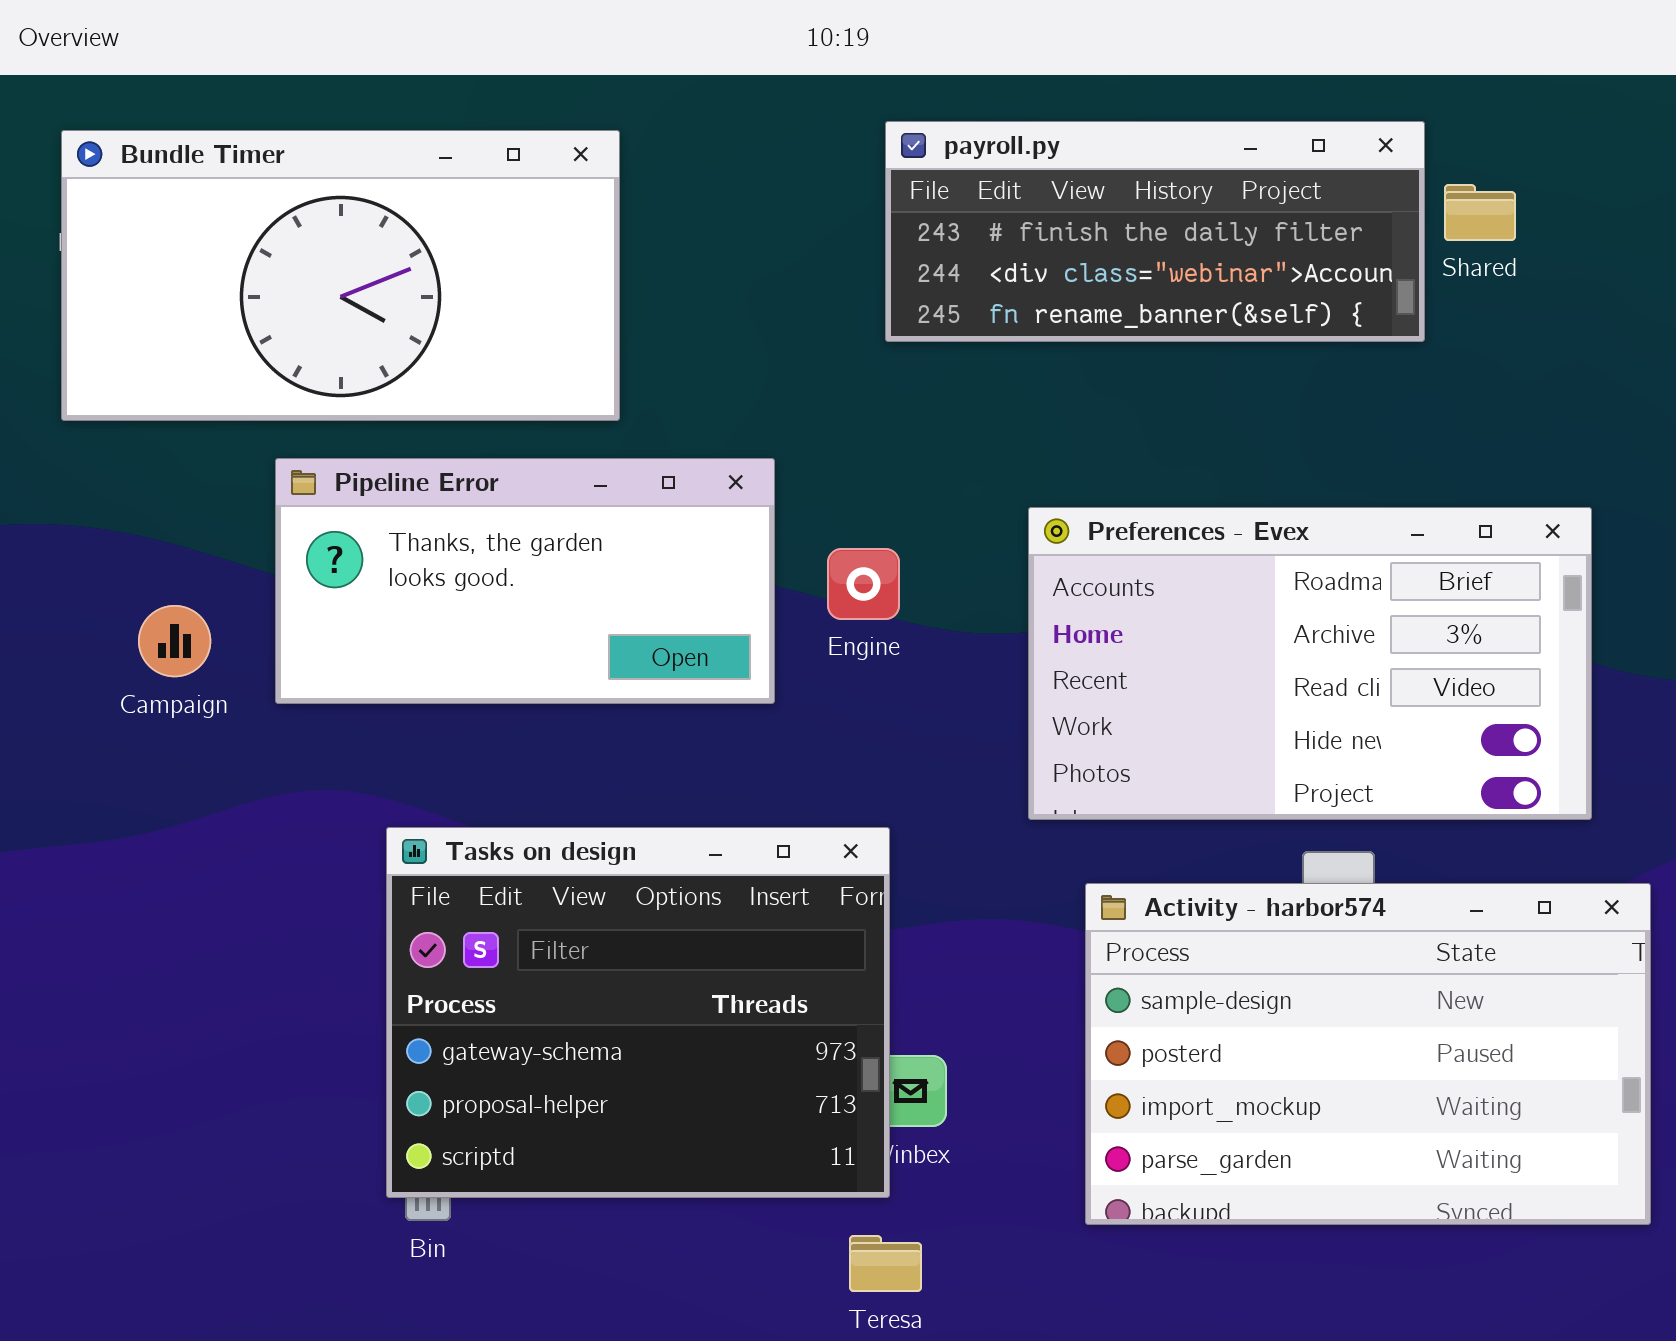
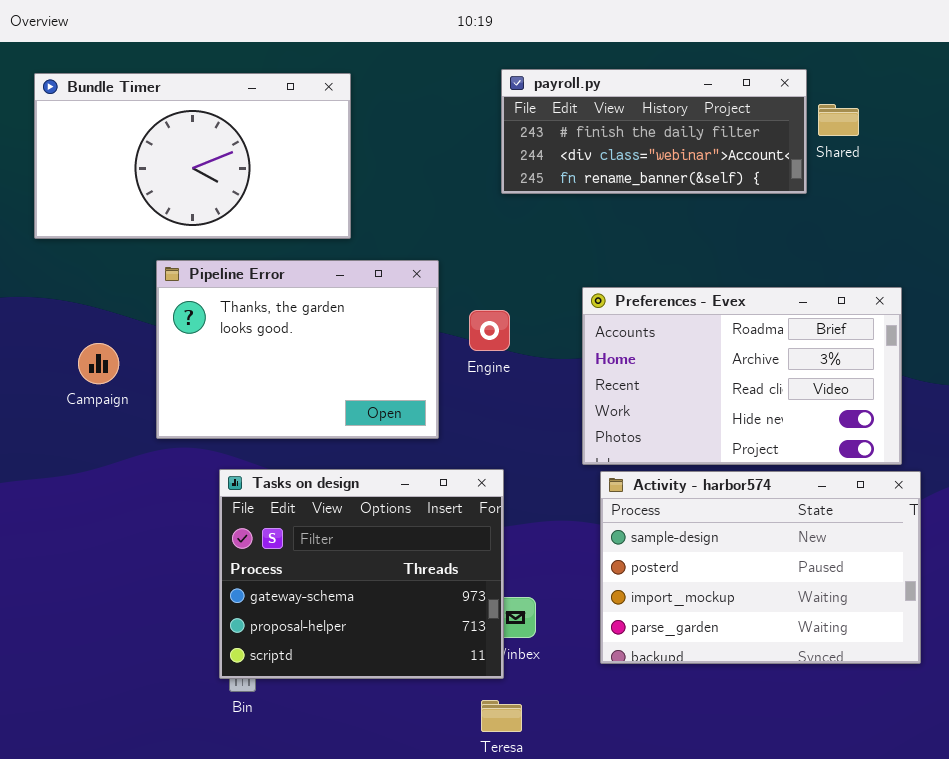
Pipeline Error: [275,458,775,704] -> [156,260,439,439], resized
Activity - harbor574: [1085,883,1651,1225] -> [600,471,921,664], moved

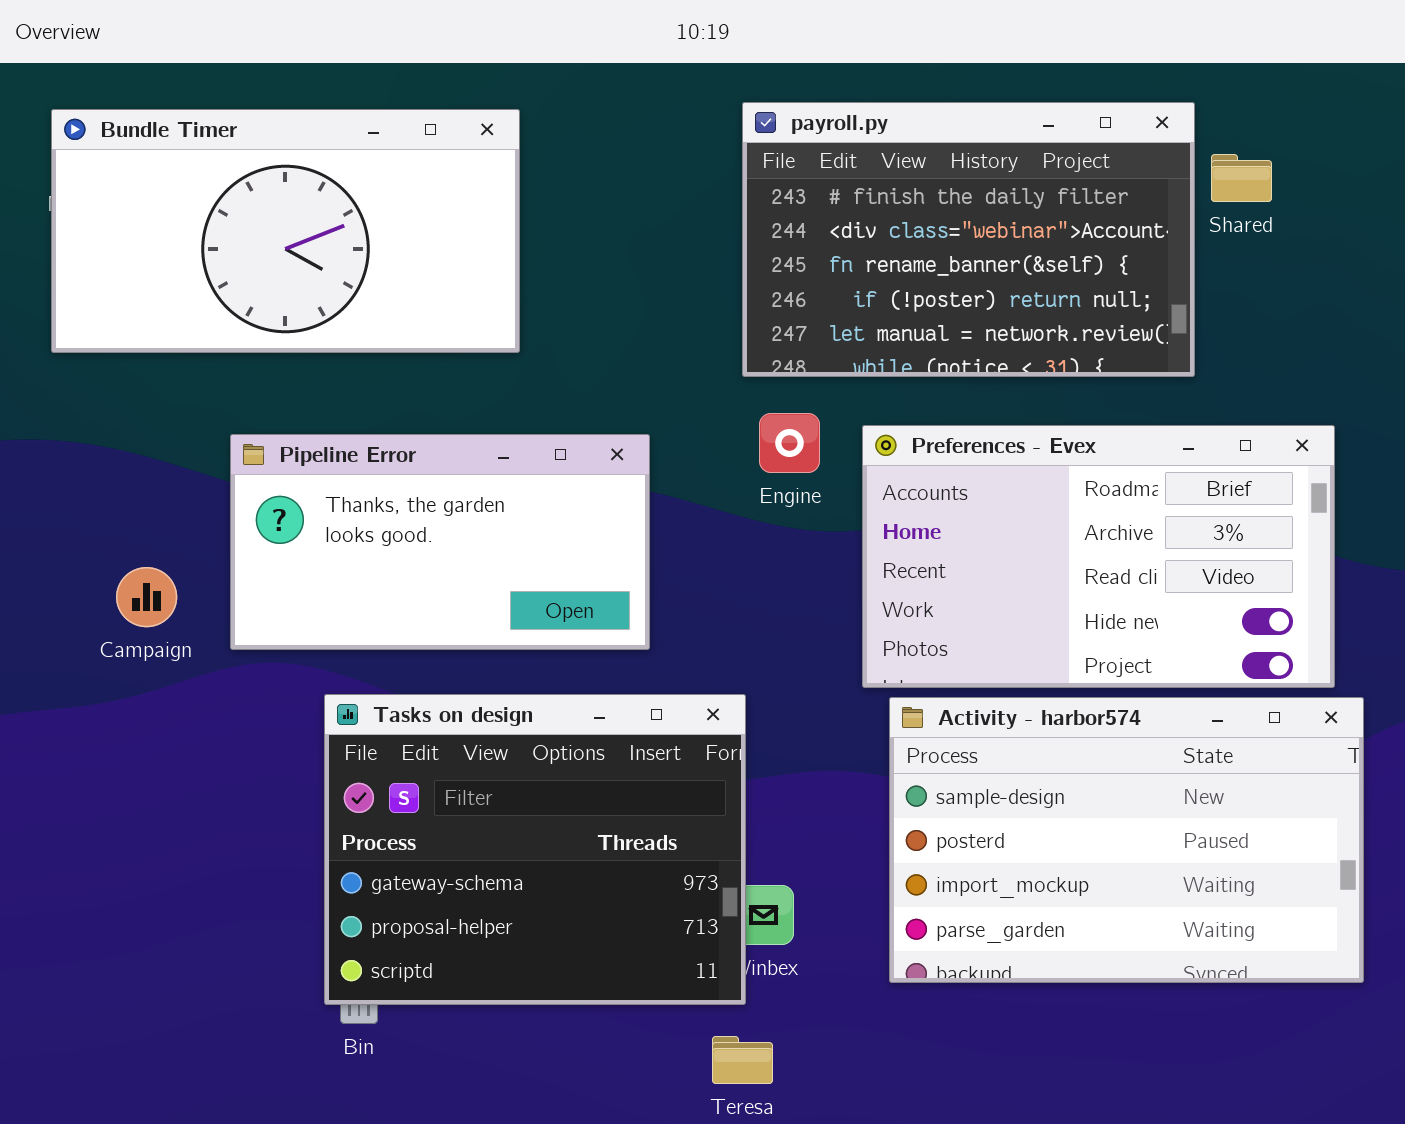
payroll.py: [501,69,807,194] -> [742,102,1195,377], resized
Pipeline Error: [156,260,439,439] -> [230,434,650,650], resized
Engine: [469,310,510,351] -> [759,413,820,473], moved
Campaign: [78,343,119,384] -> [116,567,177,627], moved

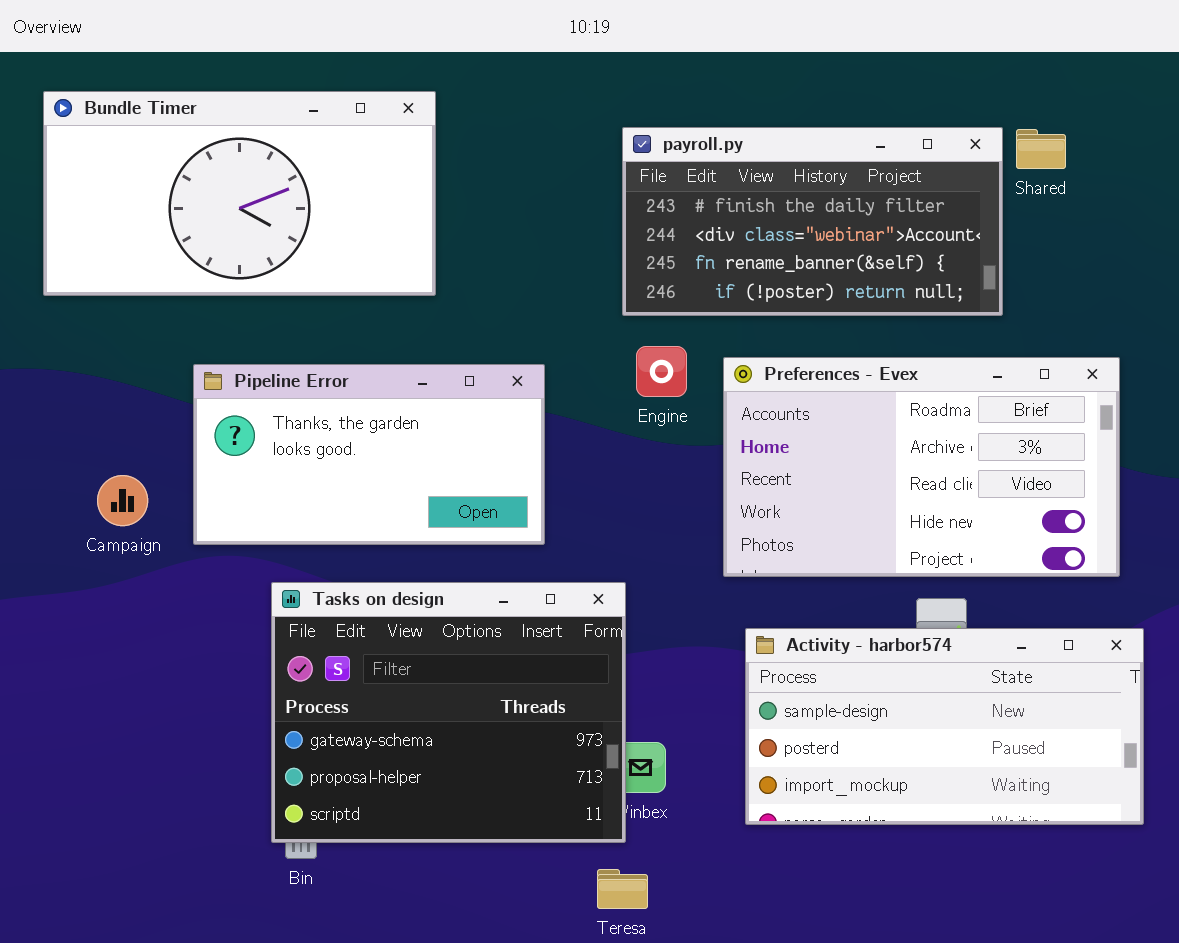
payroll.py: [742,102,1195,377] -> [622,127,1003,316], resized
Activity - harbor574: [889,697,1364,983] -> [745,628,1144,825], resized

